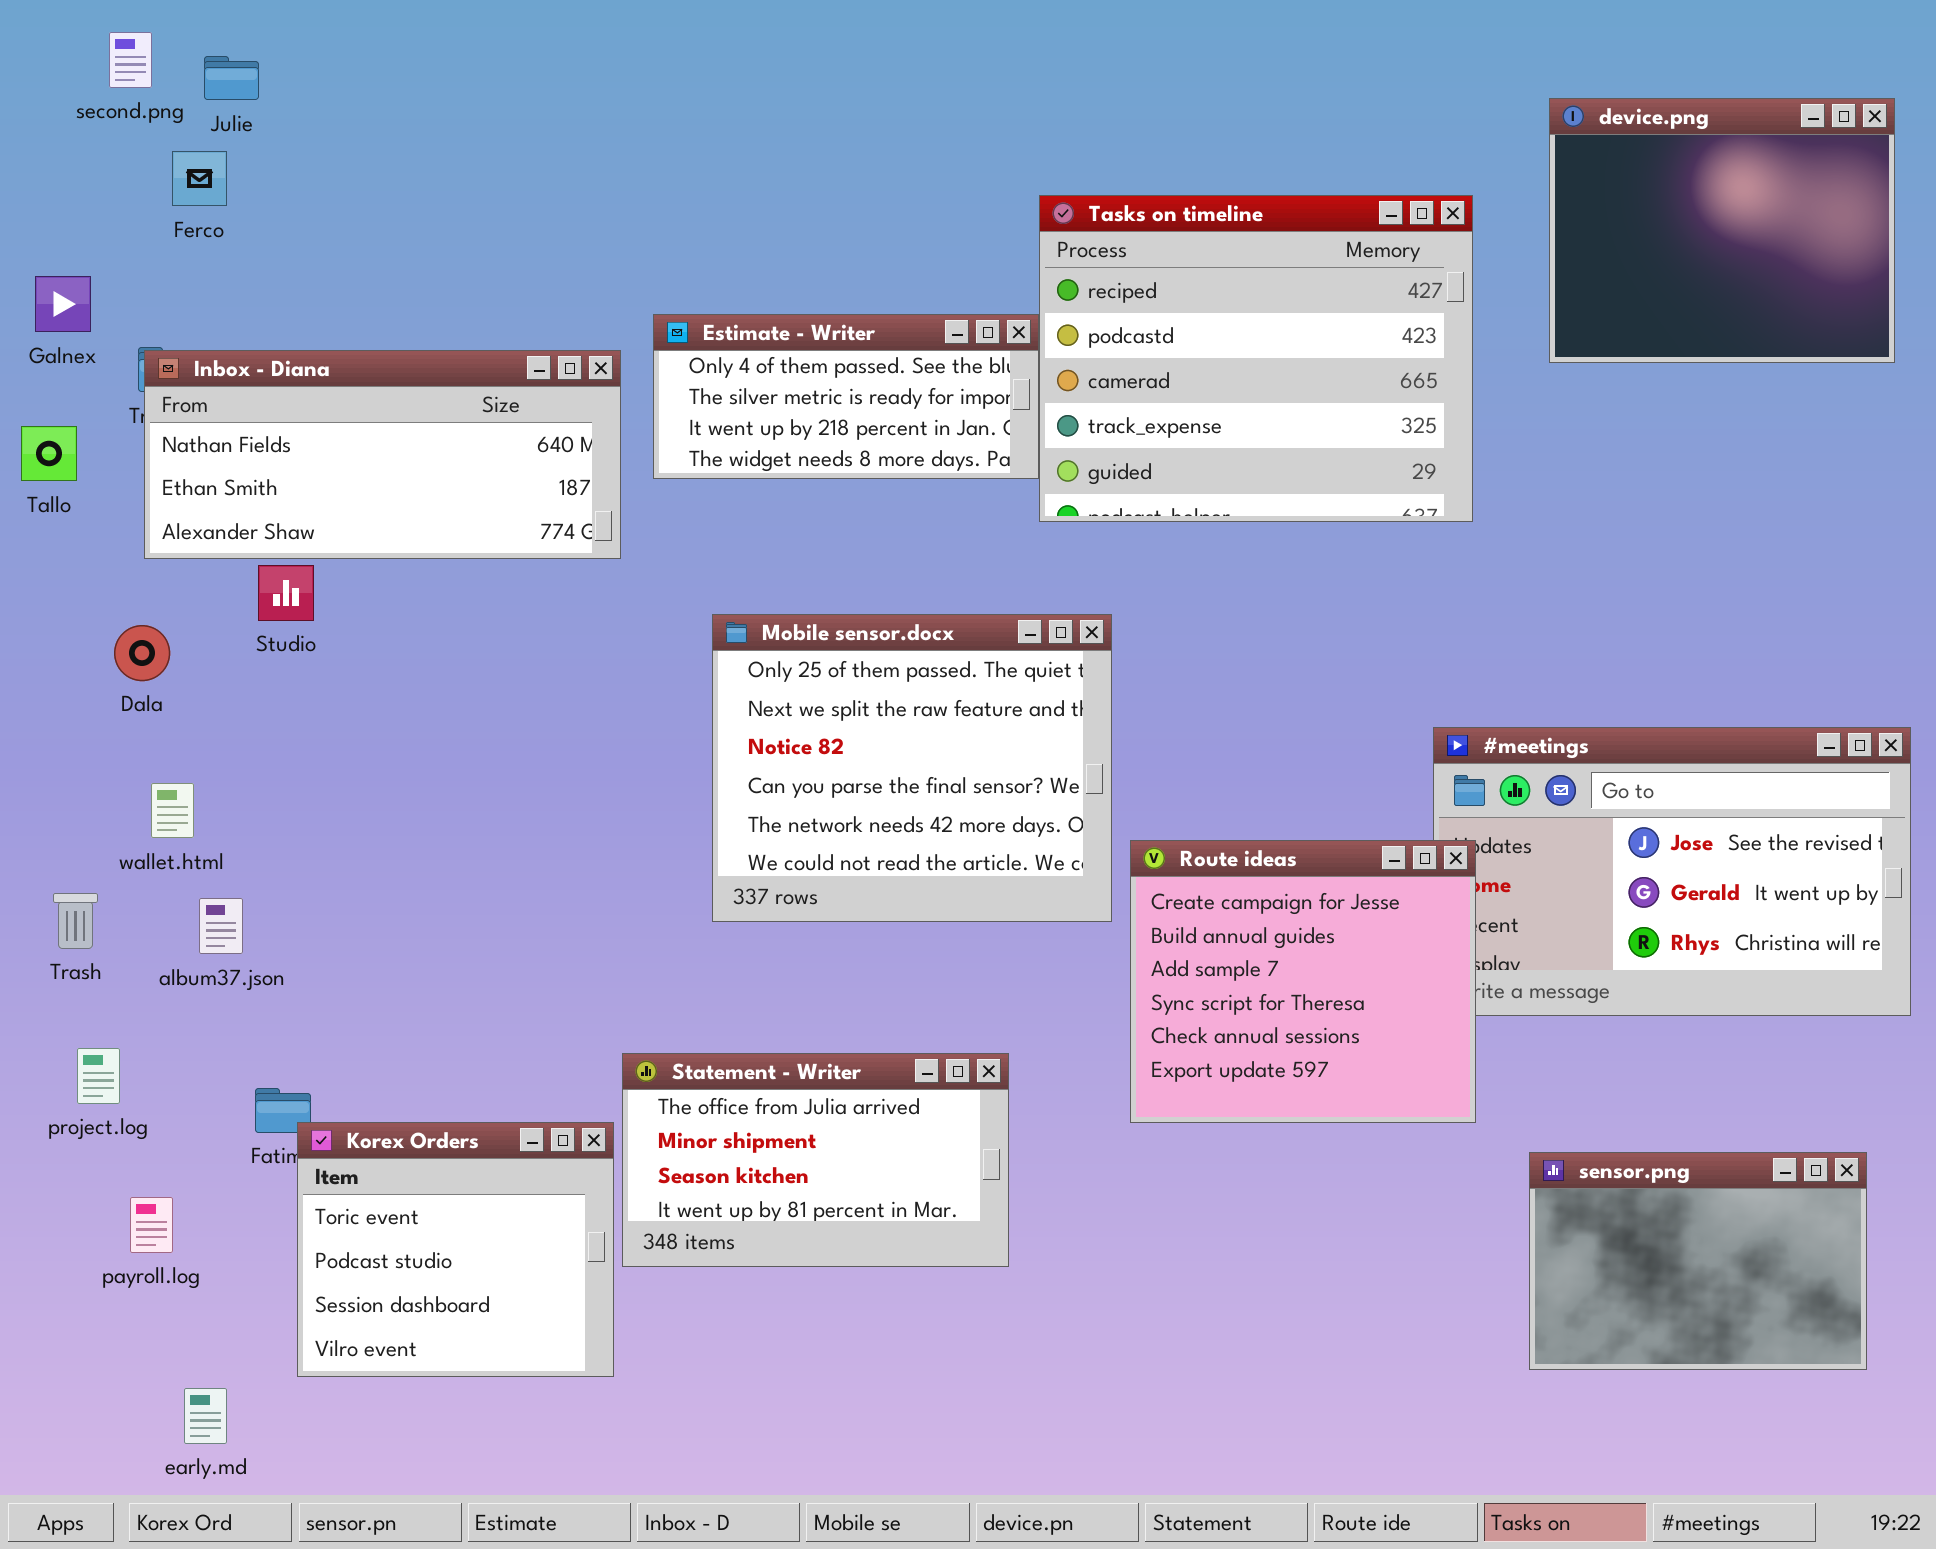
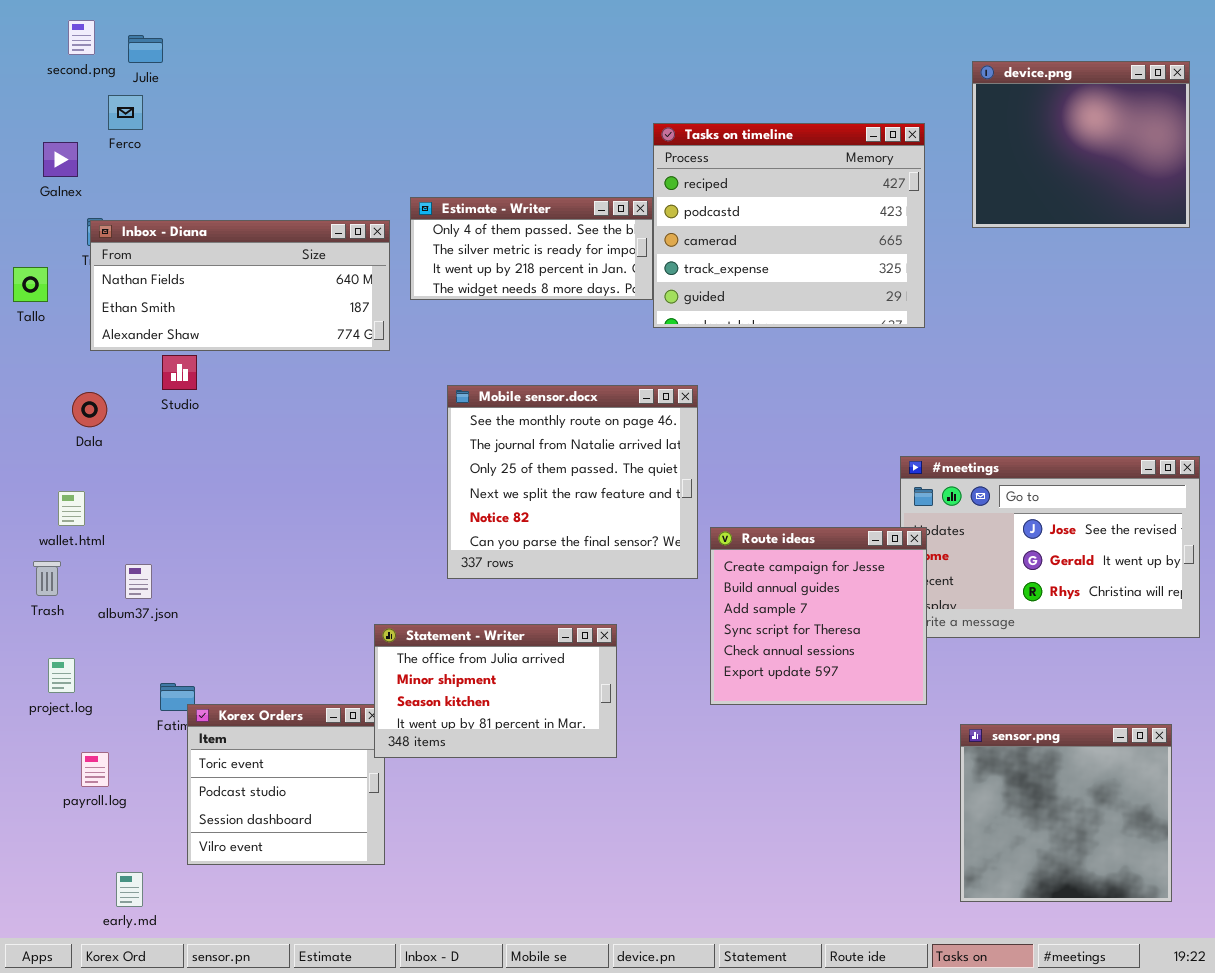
Galnex: [35,276,91,332] -> [43,142,78,177], moved
Mobile sensor.docx: [712,614,1112,922] -> [447,385,698,579], scrolled up 2 rows
wallet.html: [151,783,194,838] -> [58,491,85,526], moved
Statement - Writer: [622,1053,1009,1267] -> [374,624,617,758], moved
sensor.png: [1529,1152,1867,1370] -> [960,724,1172,902], resized

